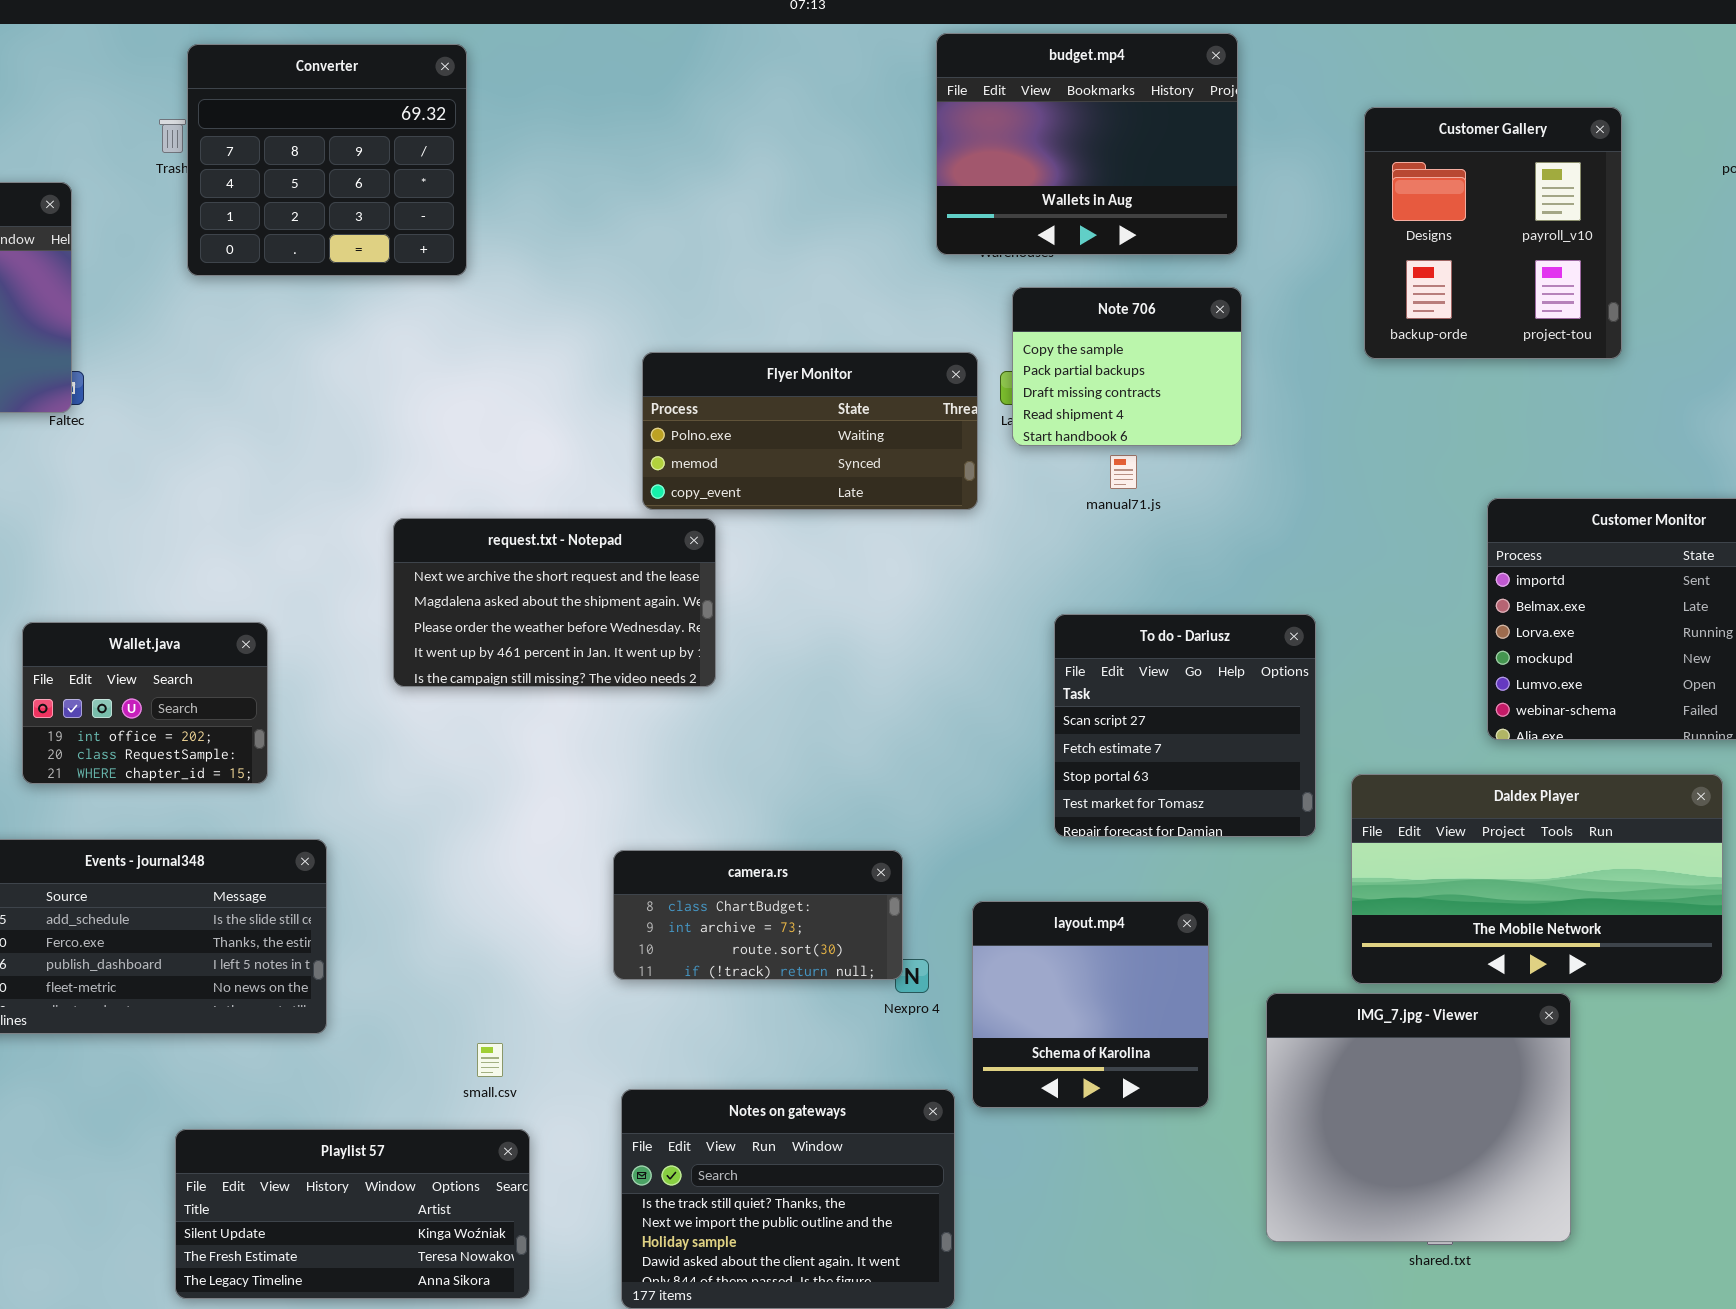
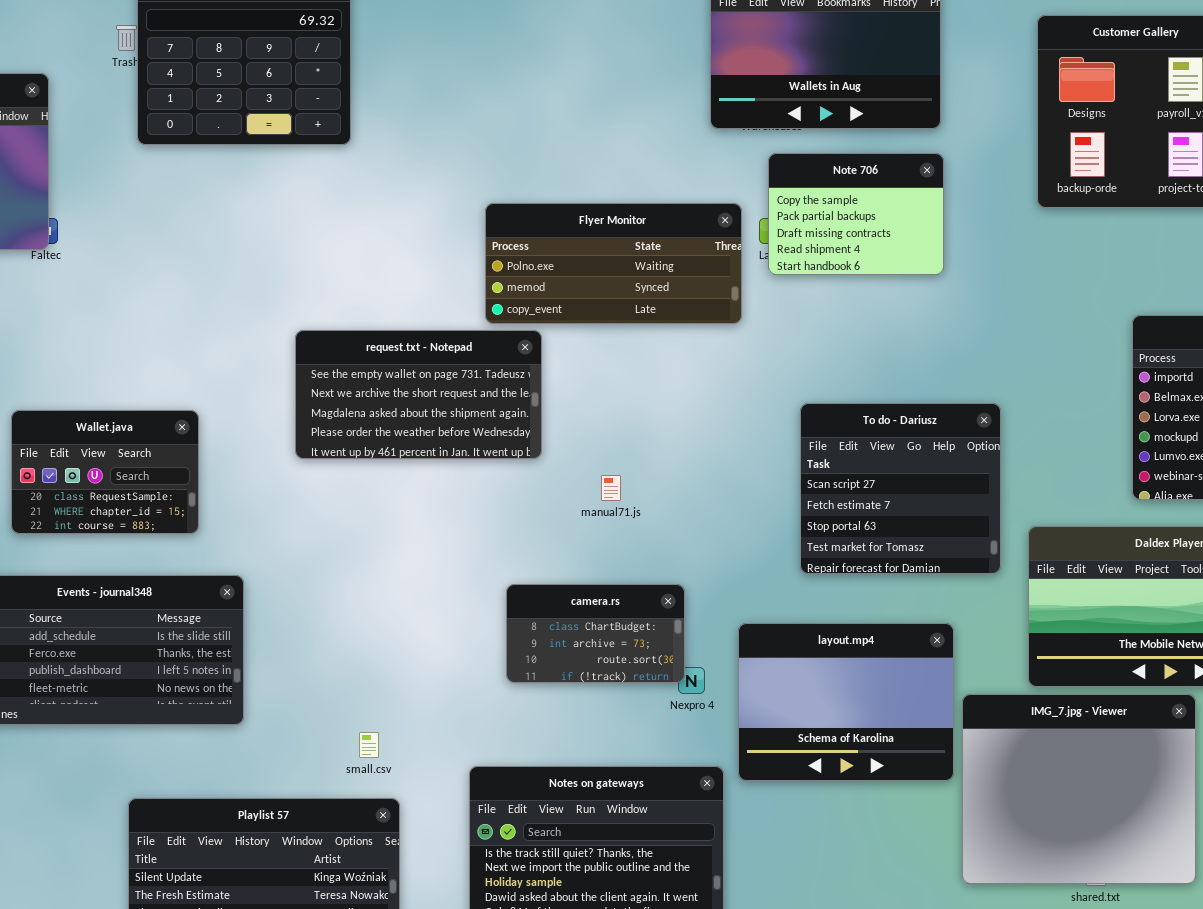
manual71.js: [1110,455,1137,489] -> [601,475,621,501], moved
request.txt - Notepad: [393,518,716,687] -> [295,330,542,459], scrolled up 1 row
Wallet.java: [22,622,268,784] -> [11,410,199,534], scrolled down 1 row
camera.rs: [613,850,903,980] -> [506,584,685,683], resized
layout.mp4: [972,901,1209,1108] -> [738,623,954,781], resized

